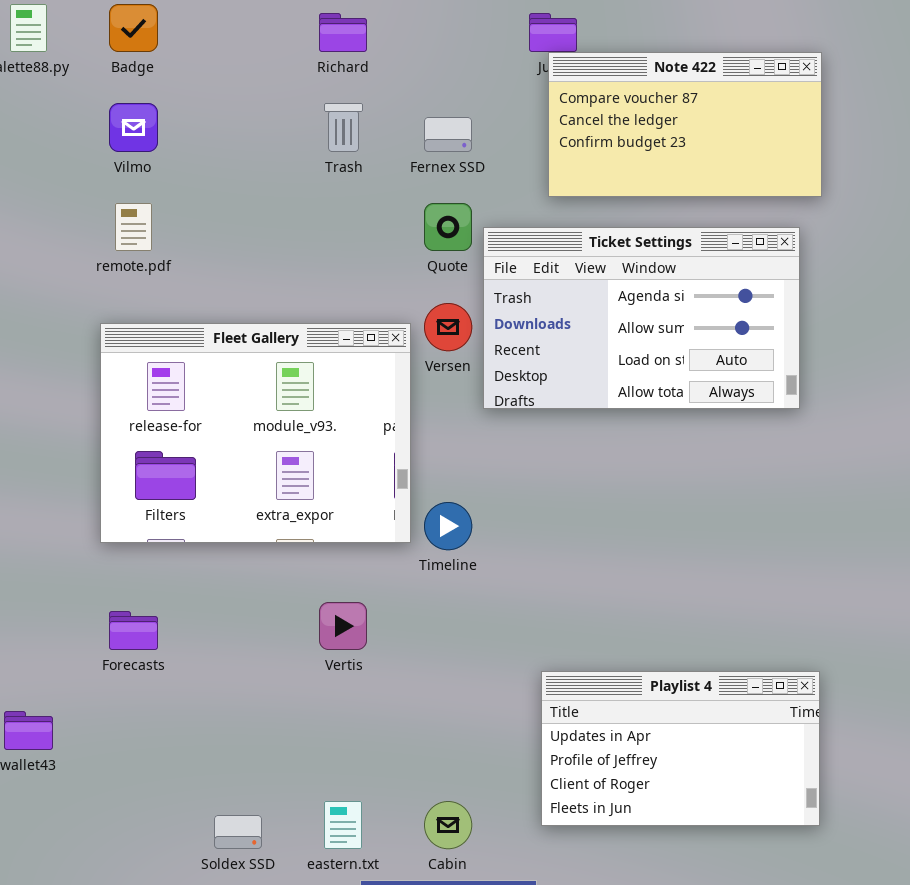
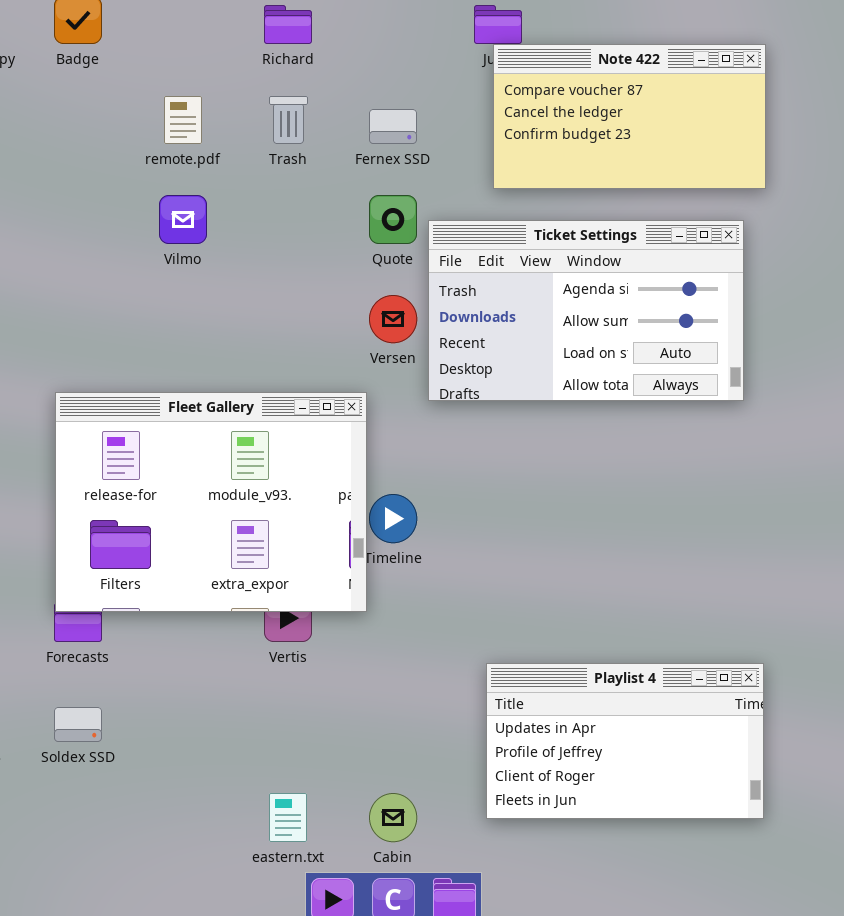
Vilmo: [109,103,158,152] -> [159,195,207,244], moved
remote.pdf: [115,203,152,251] -> [164,96,202,144], moved
Fleet Gallery: [100,323,411,543] -> [55,392,367,612], moved
Soldex SSD: [214,815,262,849] -> [54,707,102,742], moved

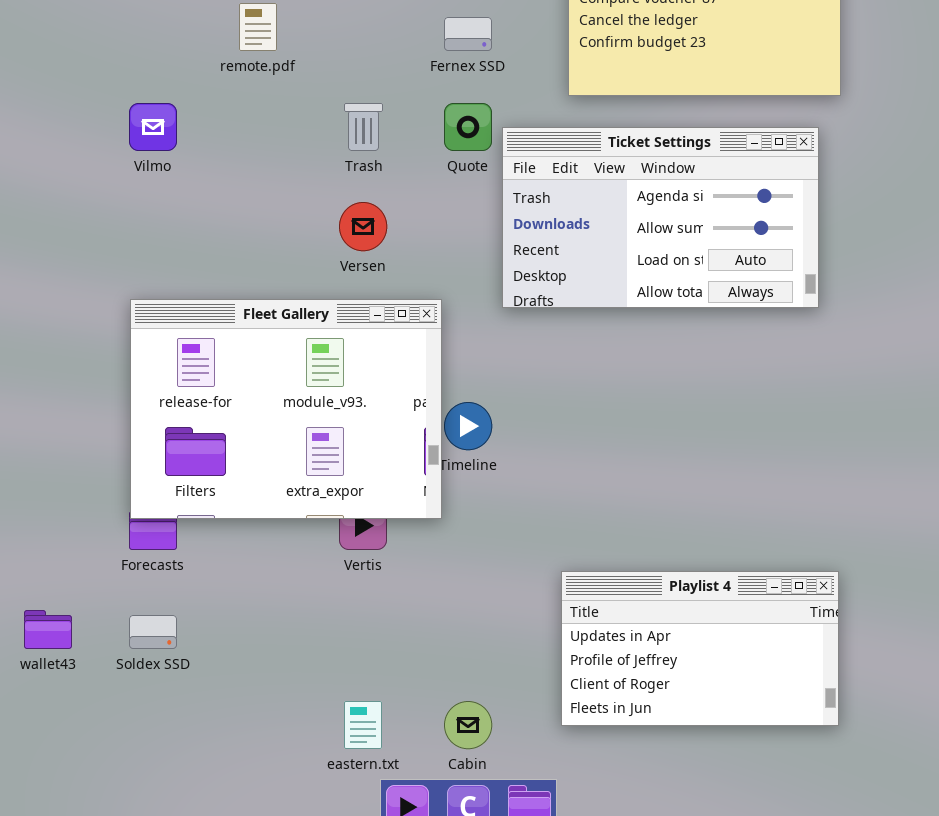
Trash: [269,96,308,144] -> [344,103,383,151], moved
Vilmo: [159,195,207,244] -> [129,103,177,151], moved
Versen: [369,295,417,343] -> [339,202,387,251], moved

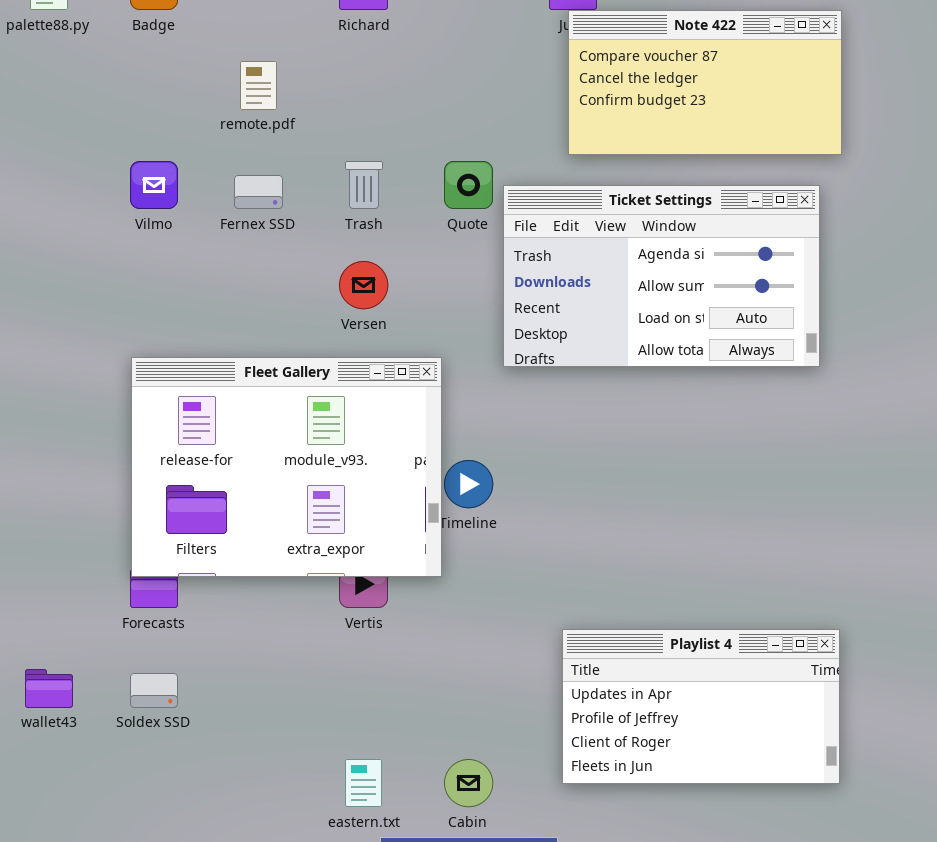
Fernex SSD: [444,17,492,51] -> [234,175,283,209], moved

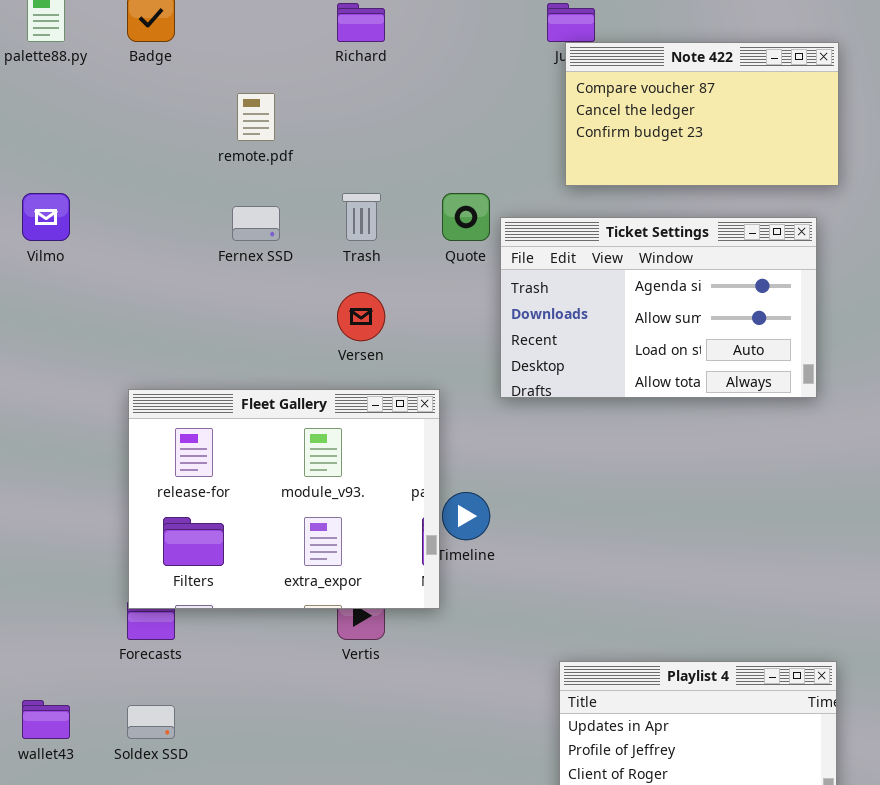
Vilmo: [130,161,178,209] -> [22,193,70,241], moved

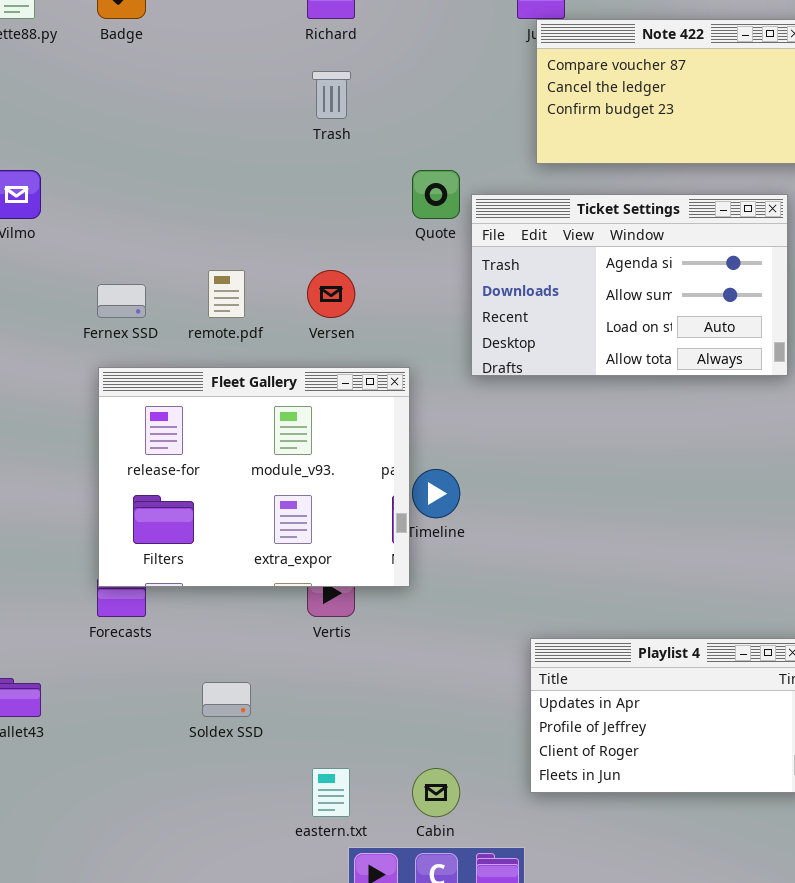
remote.pdf: [237,93,275,141] -> [208,270,245,318], moved
Trash: [342,193,381,241] -> [312,71,351,119], moved
Fernex SSD: [232,206,280,241] -> [97,284,146,318], moved
Soldex SSD: [127,705,175,739] -> [202,682,251,717], moved

